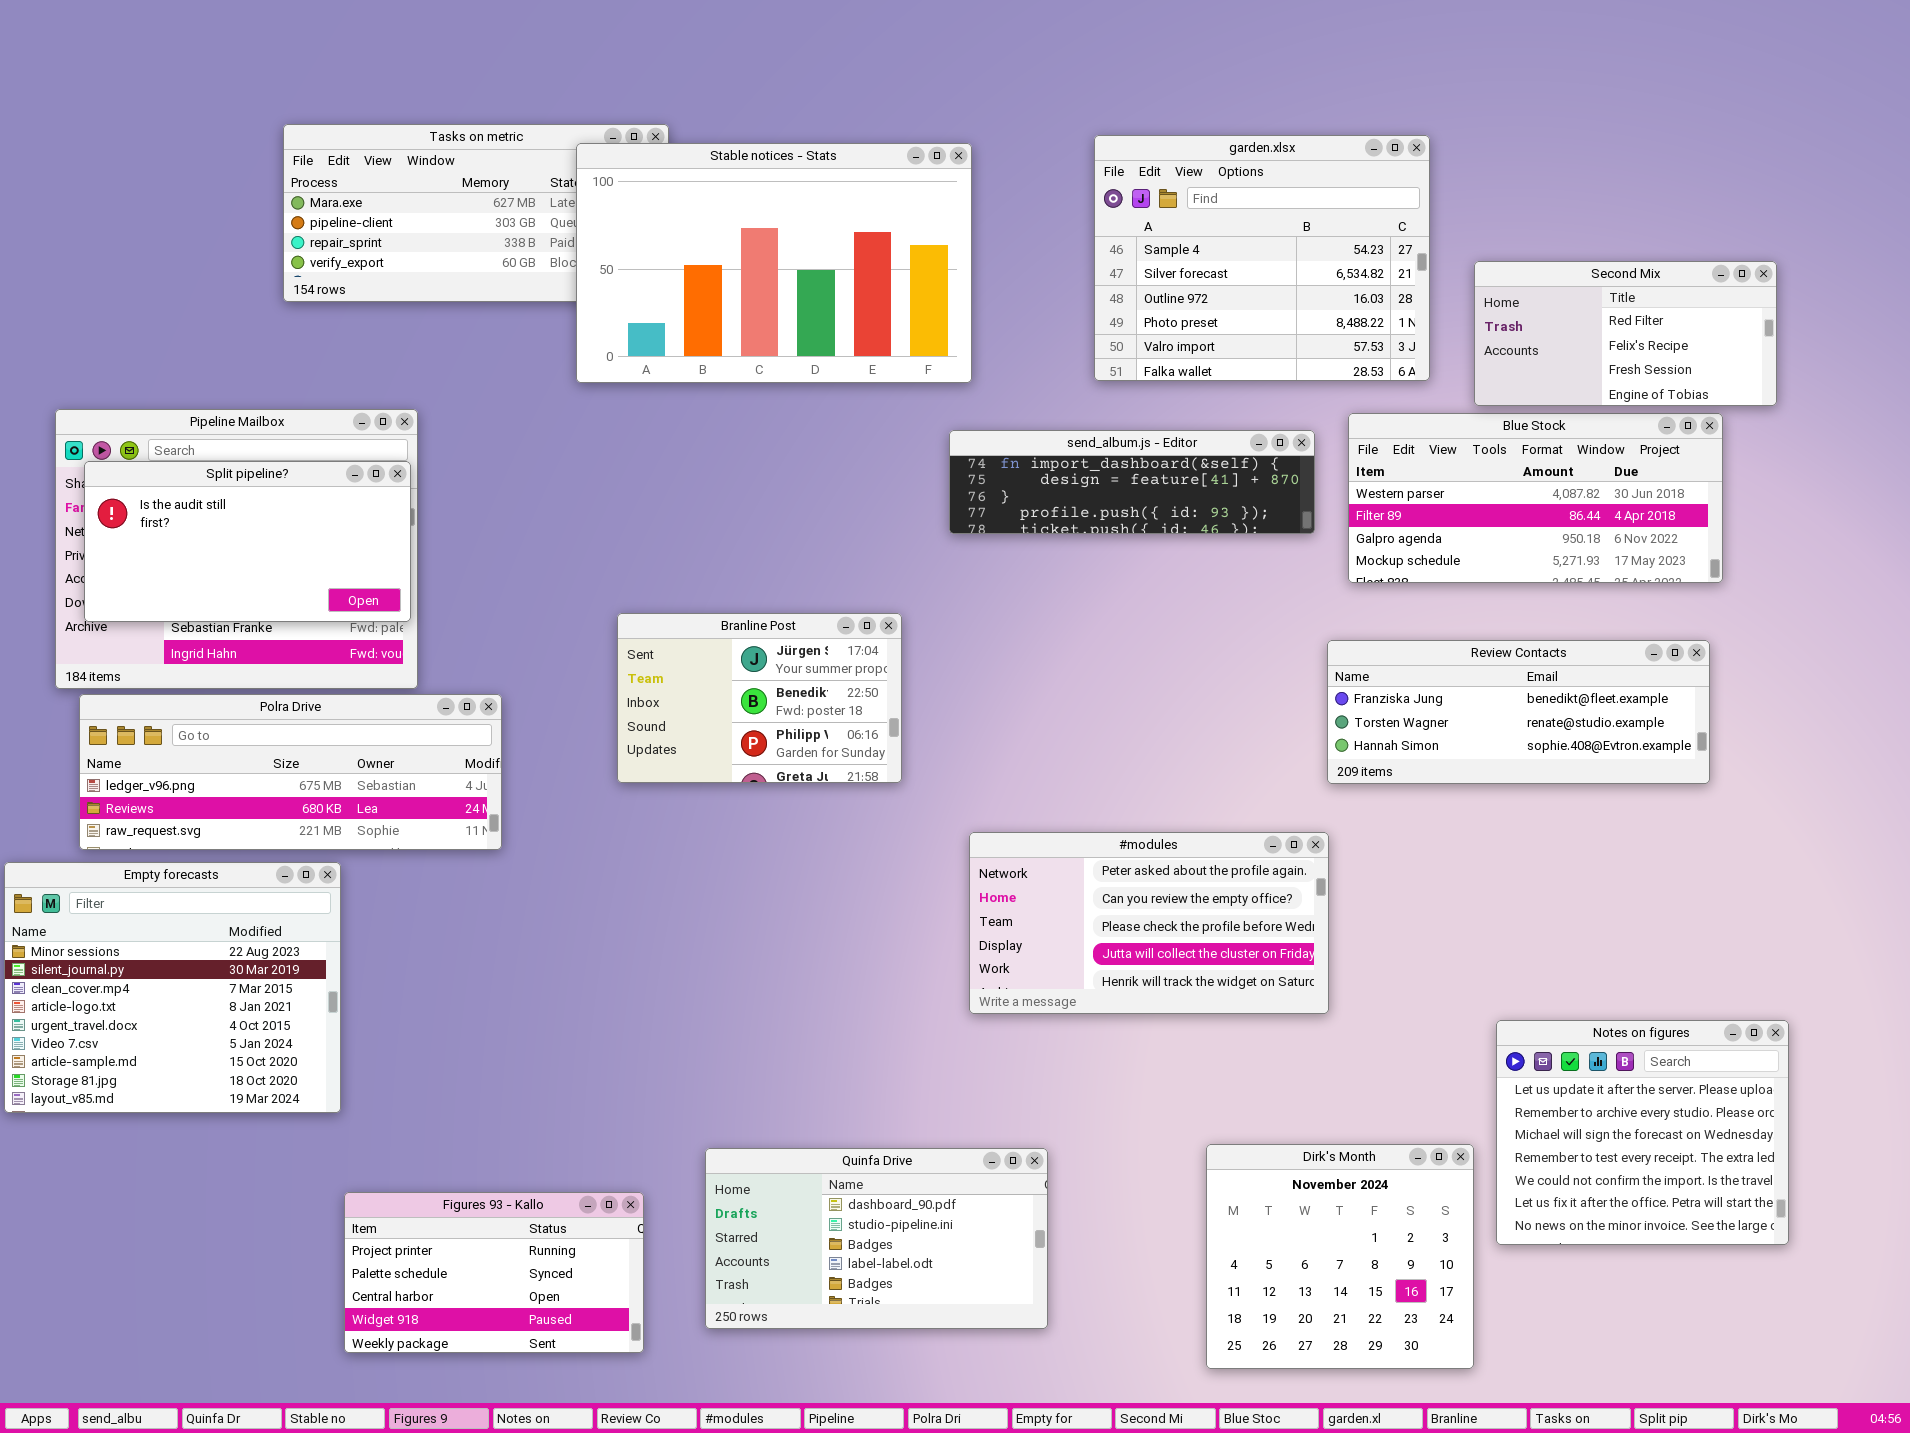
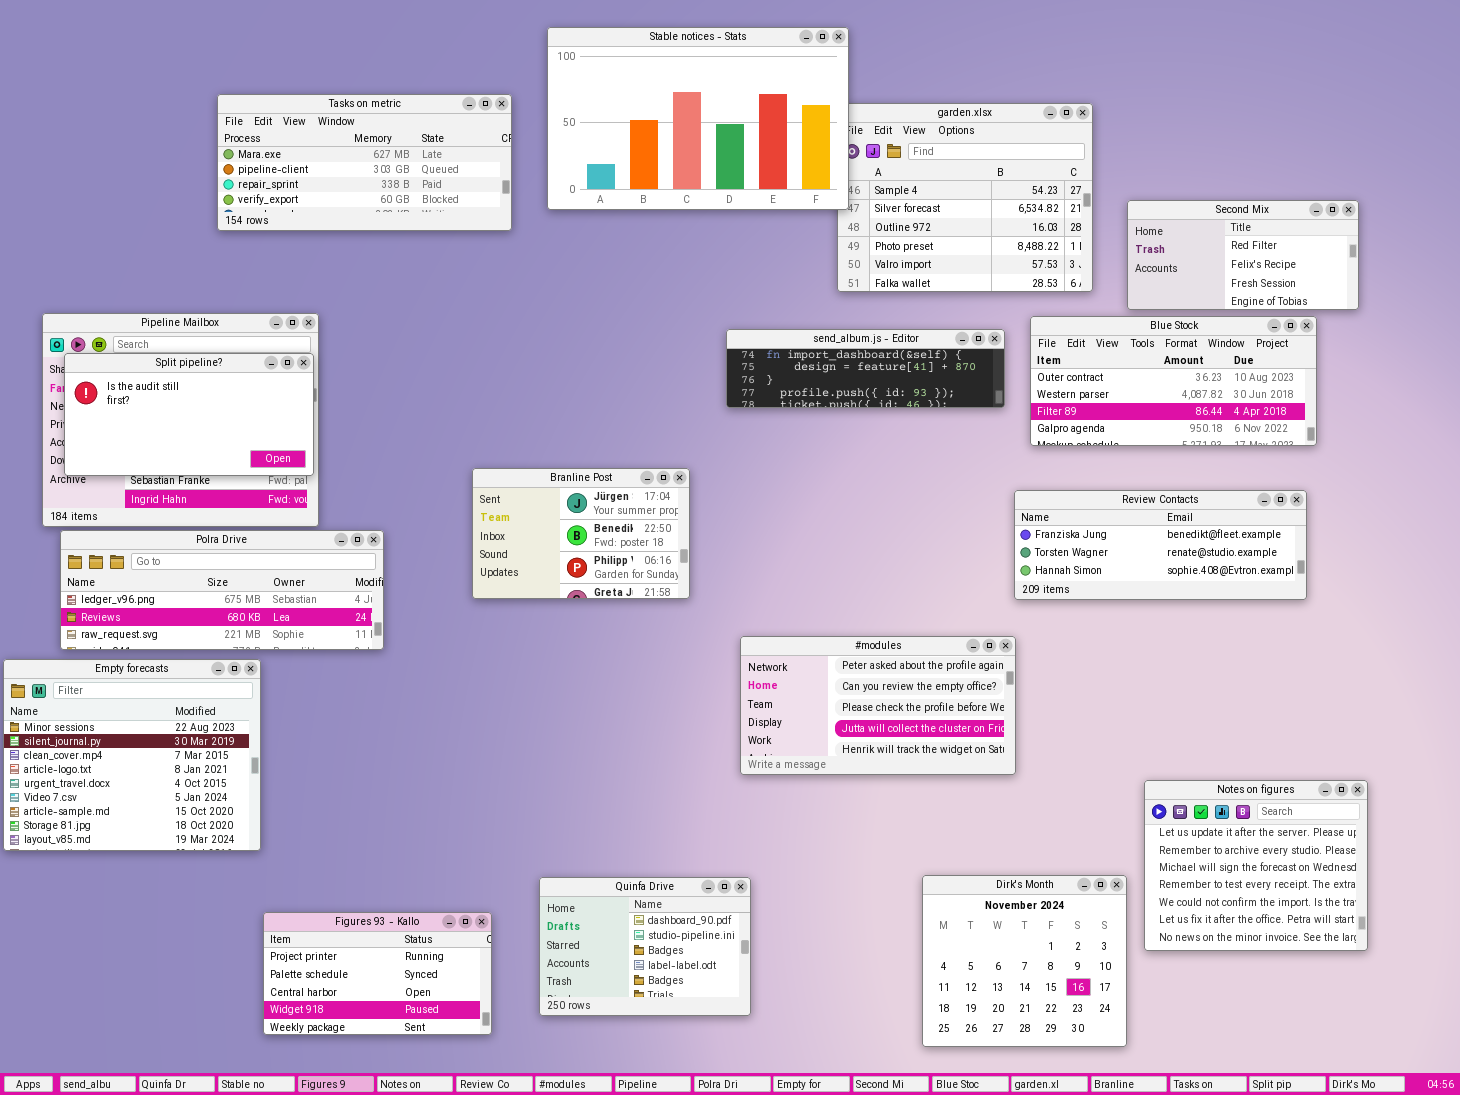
Stable notices - Stats: [576,143,972,383] -> [547,27,849,210], moved
Blue Stock: [1348,413,1723,583] -> [1030,316,1317,446], scrolled up 1 row
Quinfa Drive: [705,1148,1048,1329] -> [539,877,751,1016], resized

